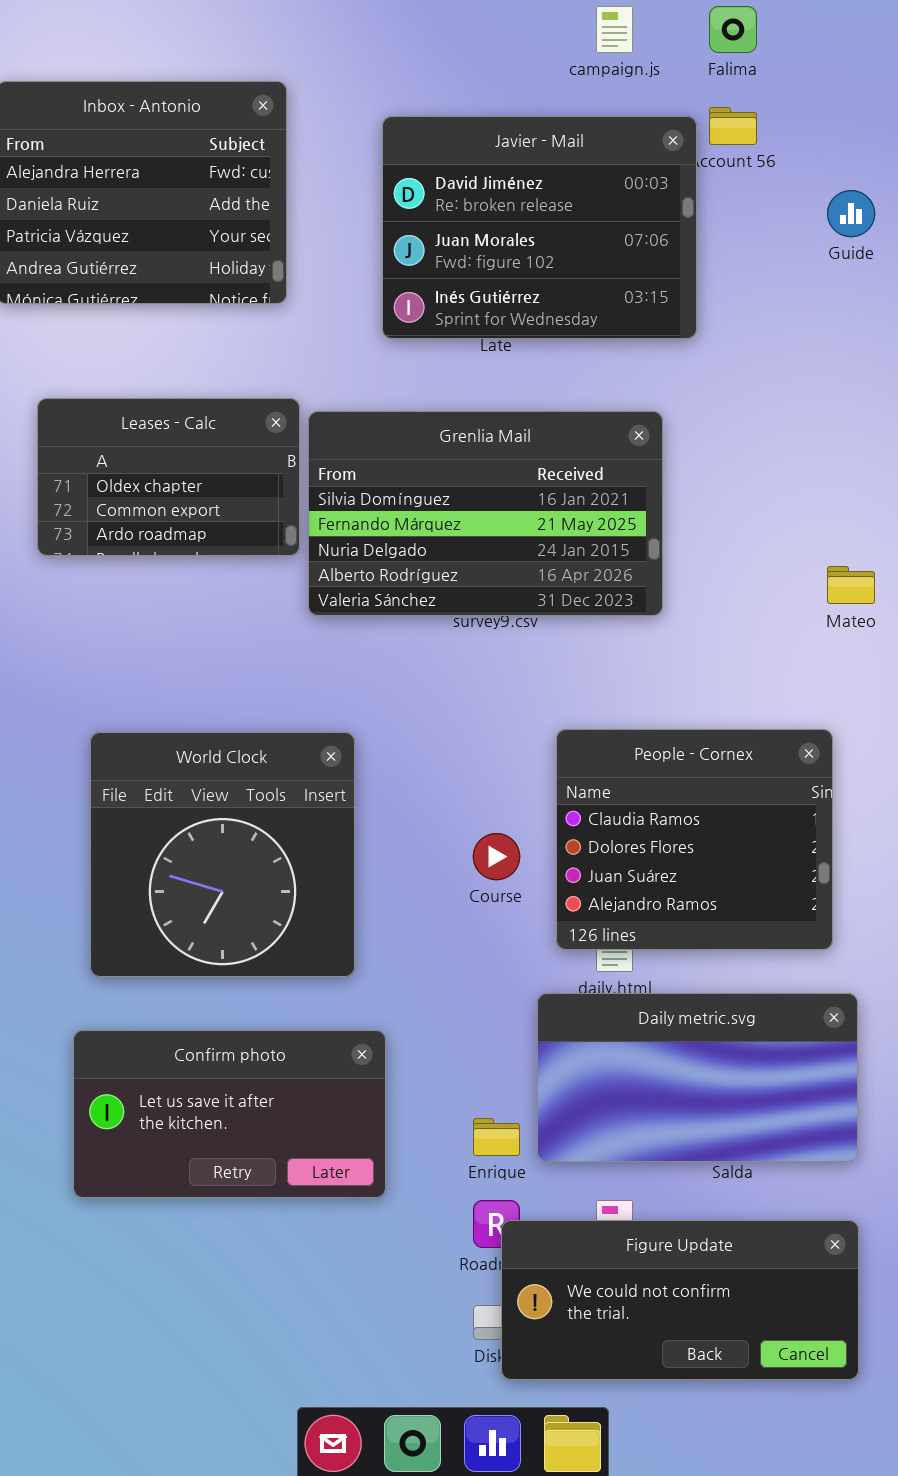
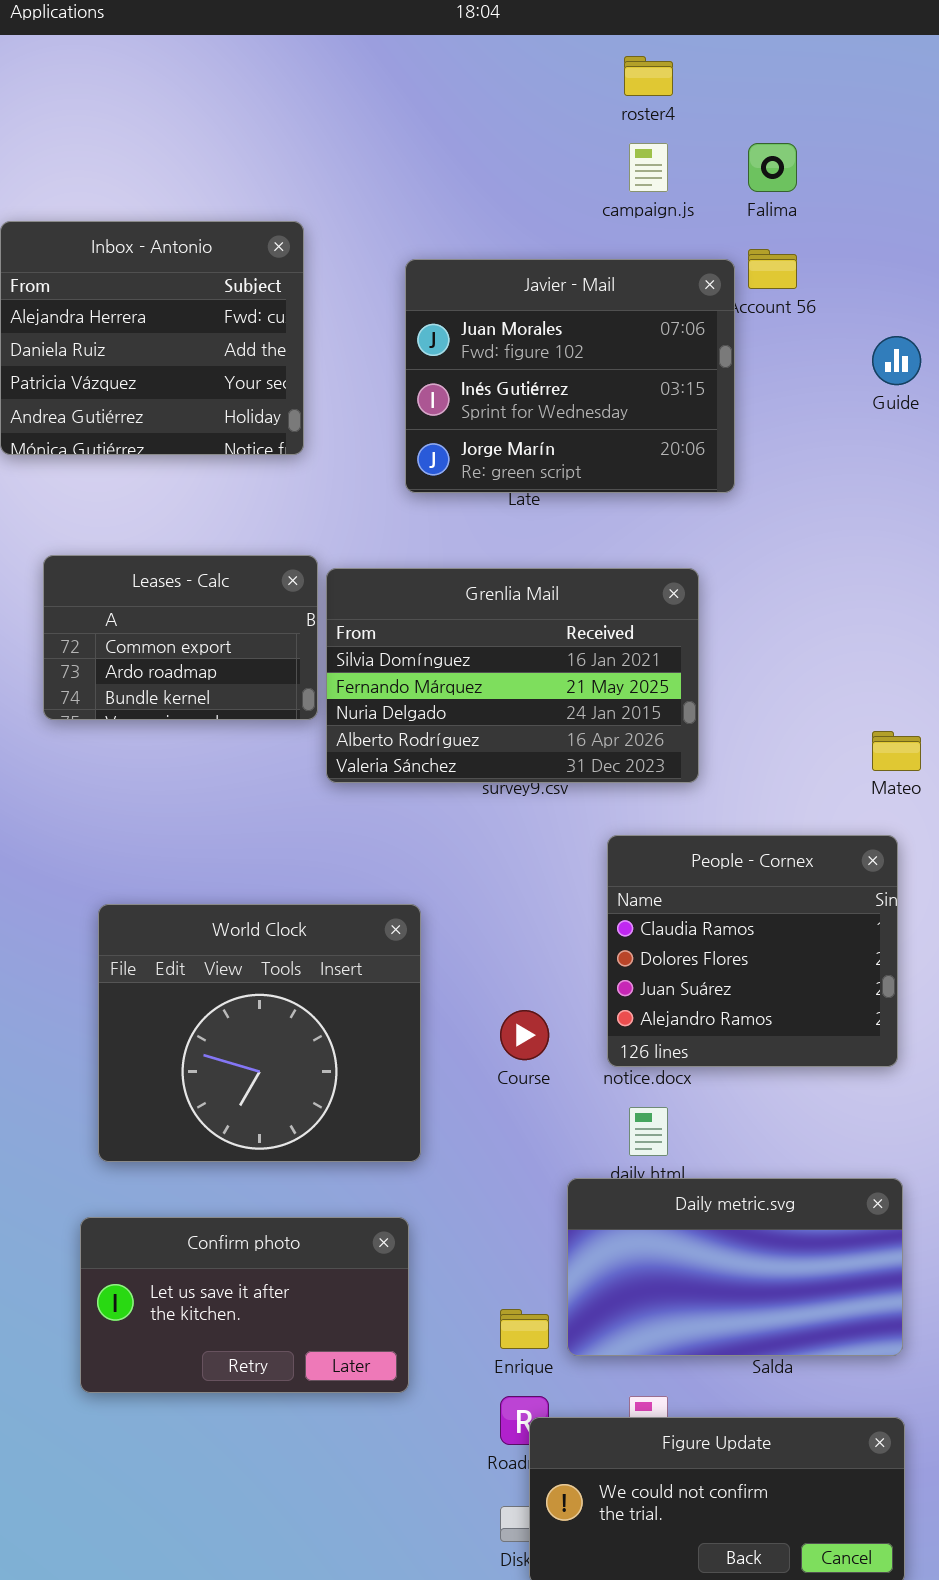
Javier - Mail: [382,116,697,339] -> [405,259,735,493], scrolled down 1 row
Leases - Calc: [37,398,300,556] -> [43,555,318,720], scrolled down 1 row
People - Cornex: [556,729,833,950] -> [607,835,898,1067], moved
World Clock: [90,732,355,977] -> [98,904,421,1162], resized

